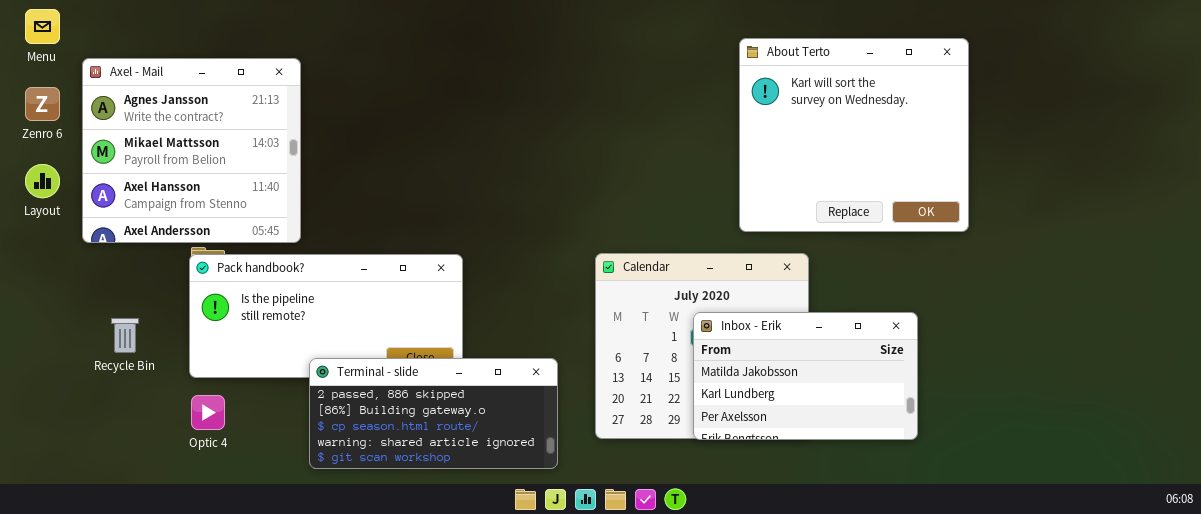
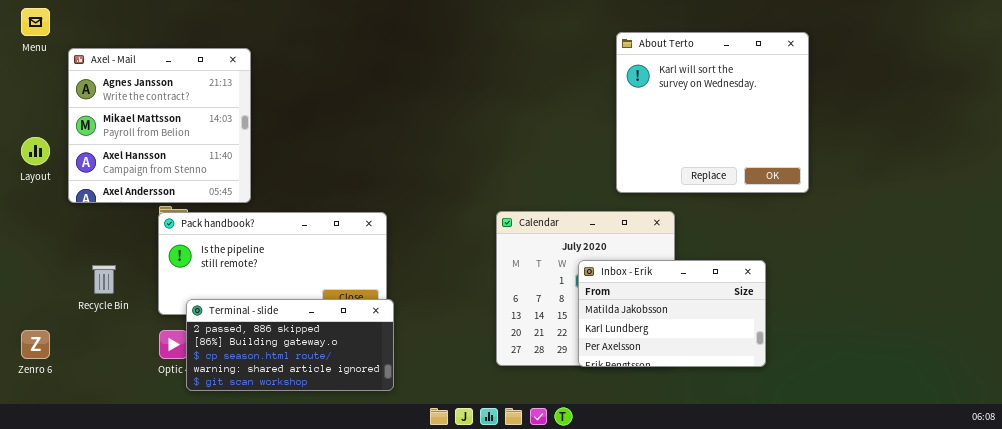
Zenro 6: [25,87,60,121] -> [21,330,50,359], moved
Terminal - slide: [309,358,558,469] -> [186,299,394,391], moved

